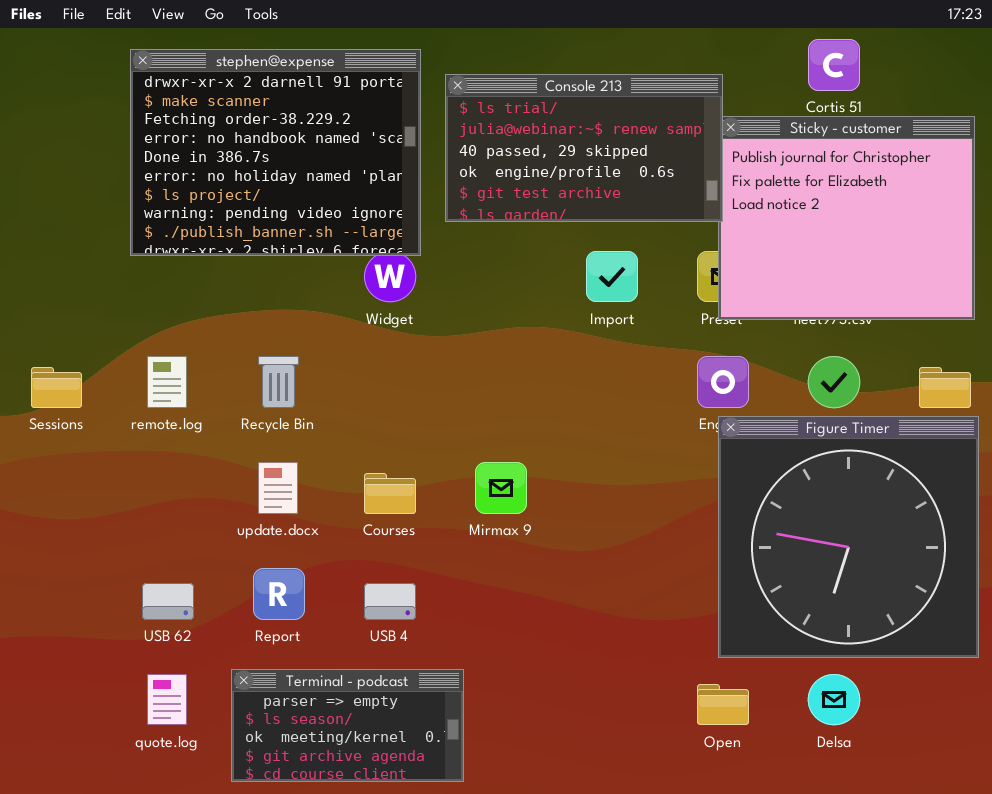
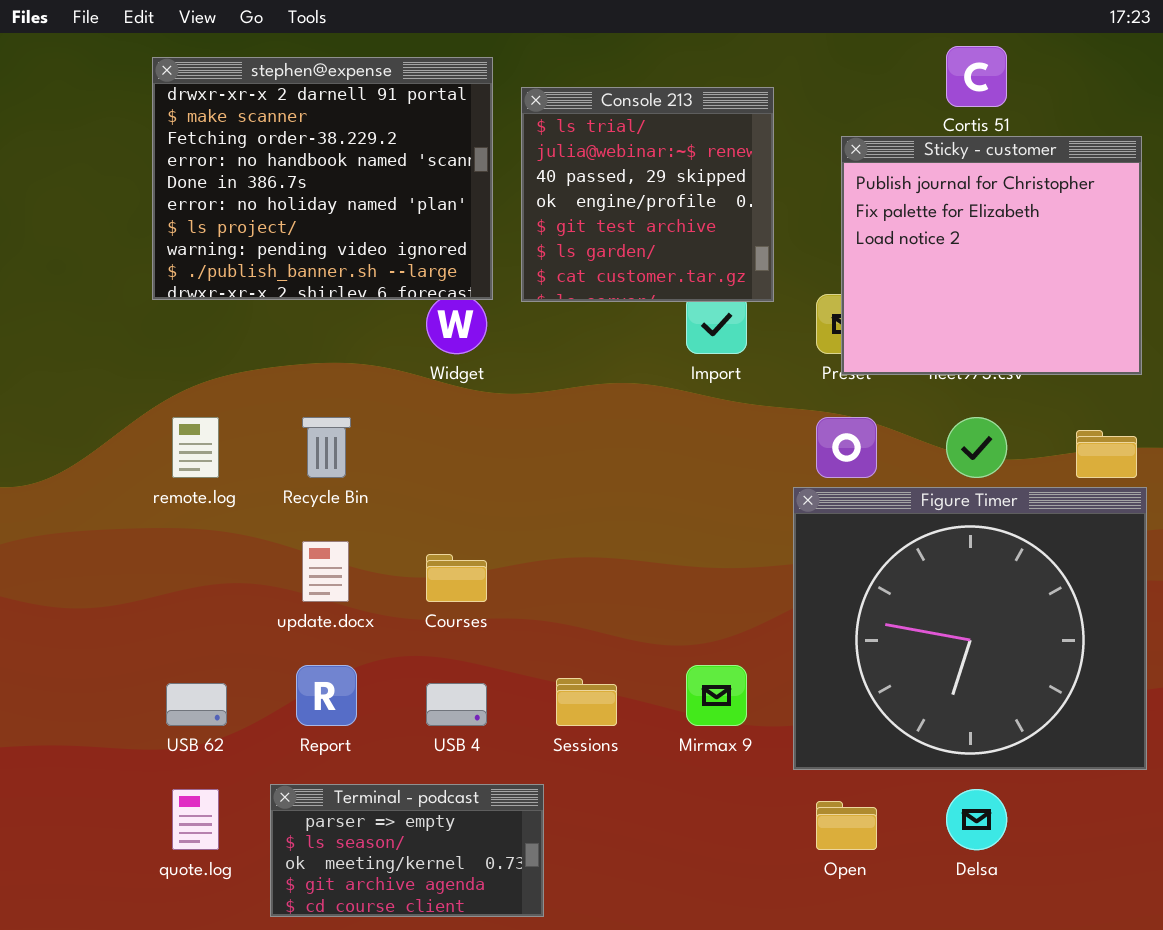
Console 213: [445,74,723,222] -> [521,87,774,302], resized
Sessions: [31,367,82,408] -> [556,678,617,726], moved
Figure Timer: [718,416,979,658] -> [793,487,1147,770], resized
Mirmax 9: [475,462,527,514] -> [686,665,747,726], moved

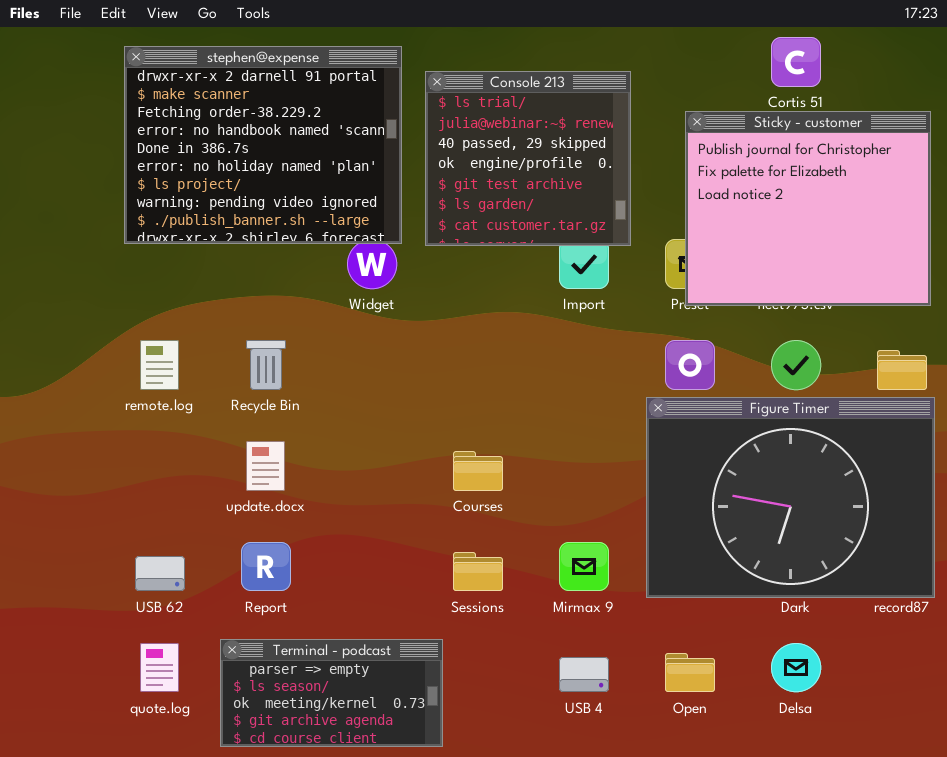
Figure Timer: [793,487,1147,770] -> [646,397,935,598], resized
Courses: [426,554,487,602] -> [453,451,503,491], moved
USB 4: [426,683,487,726] -> [559,657,609,692], moved

